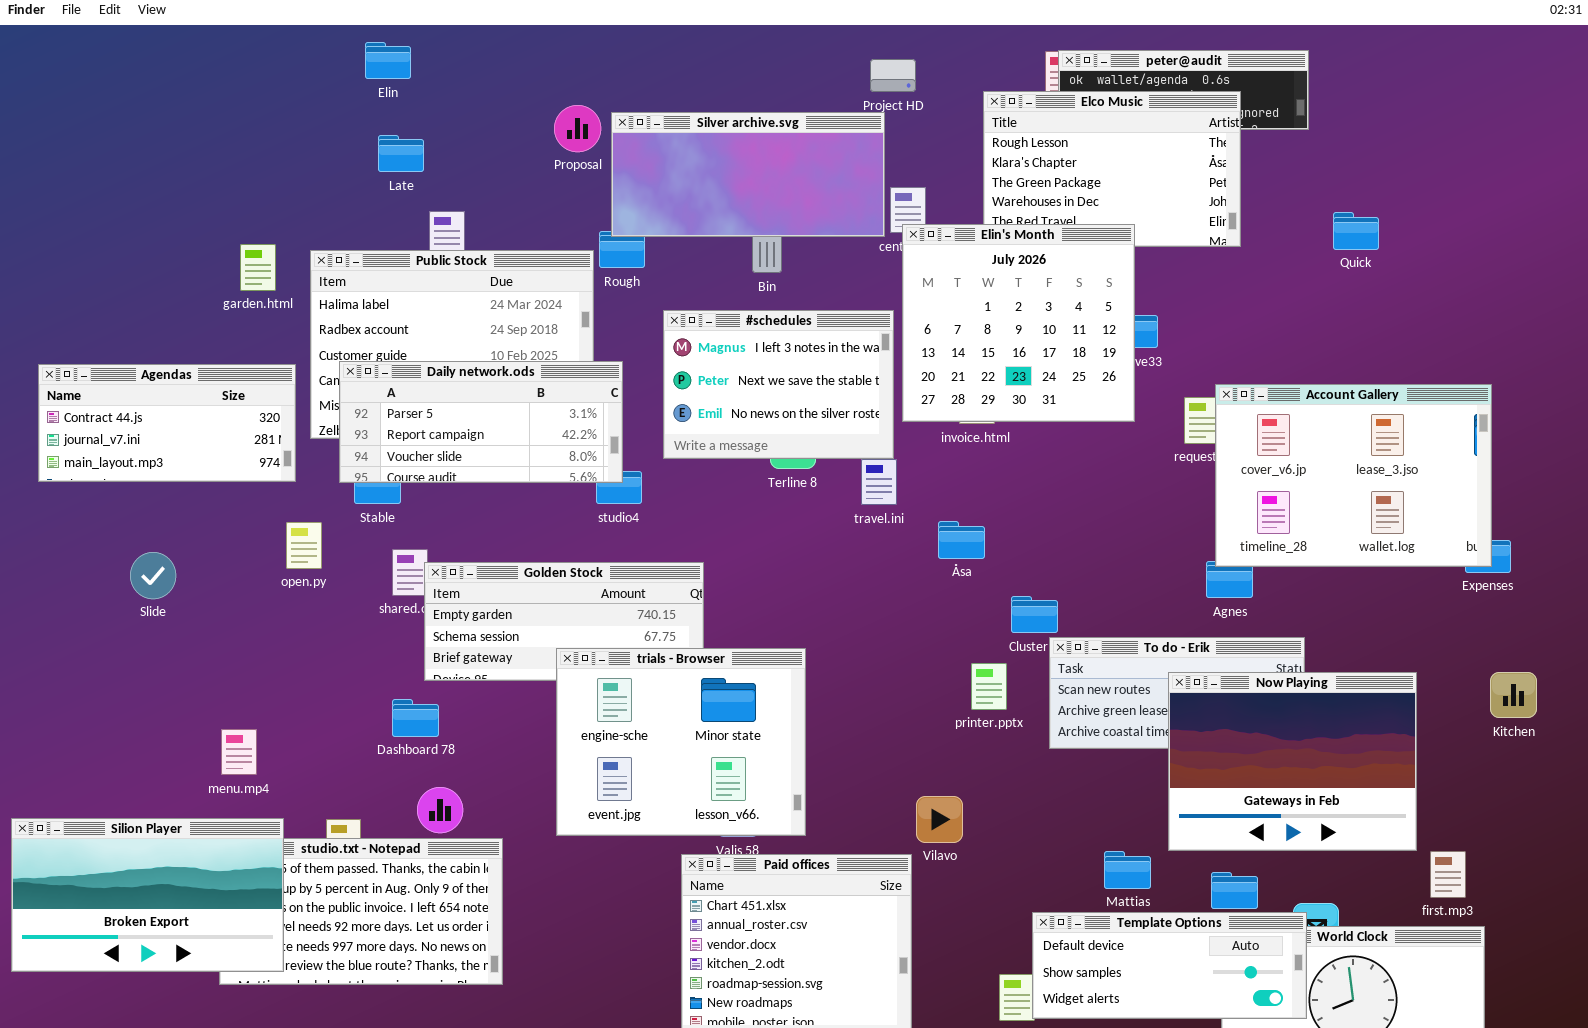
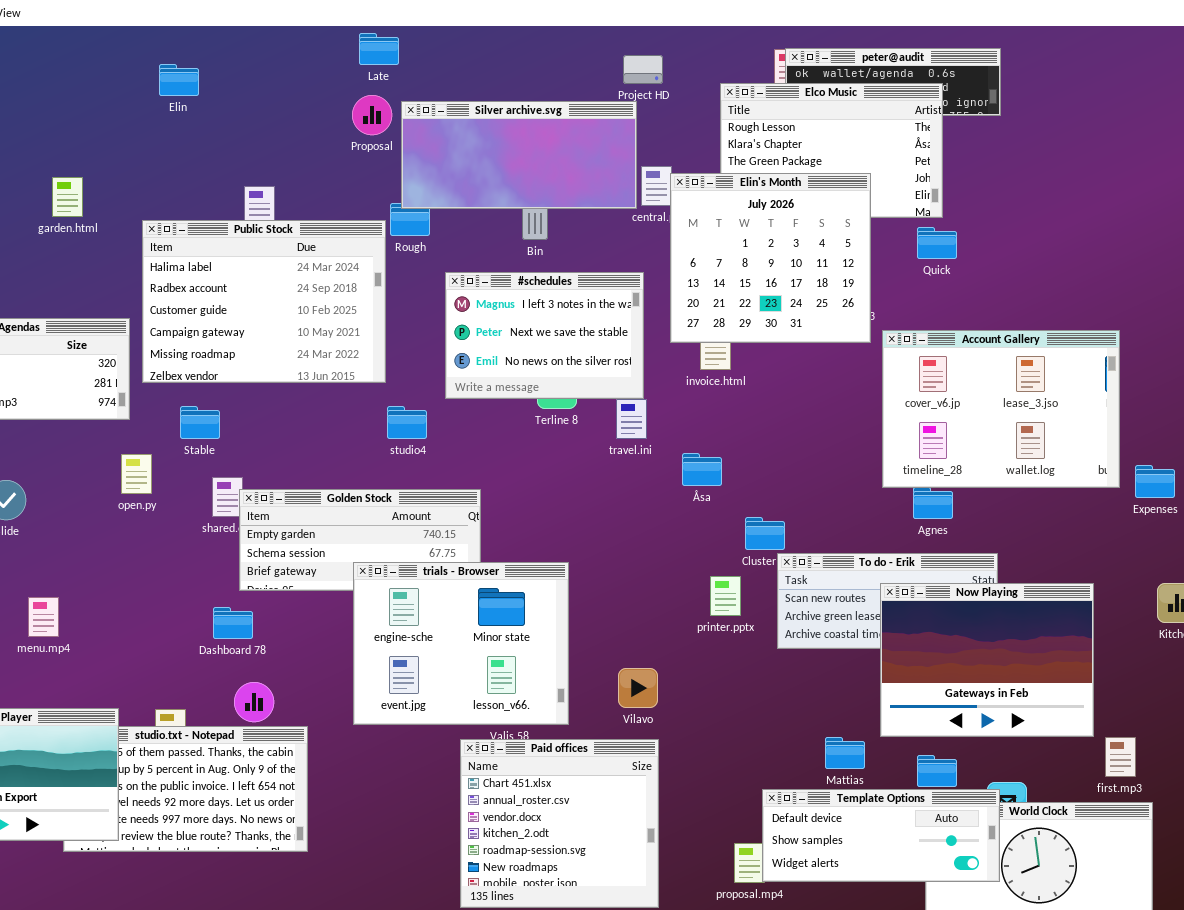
Elin: [365,42,411,79] -> [159,64,199,96], moved
Late: [378,135,424,172] -> [359,33,399,65], moved
Quick: [1333,212,1379,250] -> [917,227,957,259], moved
Elin's Month: [902,224,1135,422] -> [670,173,871,343], moved
garden.html: [240,244,276,291] -> [52,177,83,217], moved
Daily network.ods: [339,361,623,483] -> none, closed
Account Gallery: [1215,384,1492,567] -> [882,330,1120,488], moved
menu.mp4: [221,729,257,775] -> [28,597,59,637], moved
Vilavo: [916,796,963,843] -> [618,668,658,708], moved

